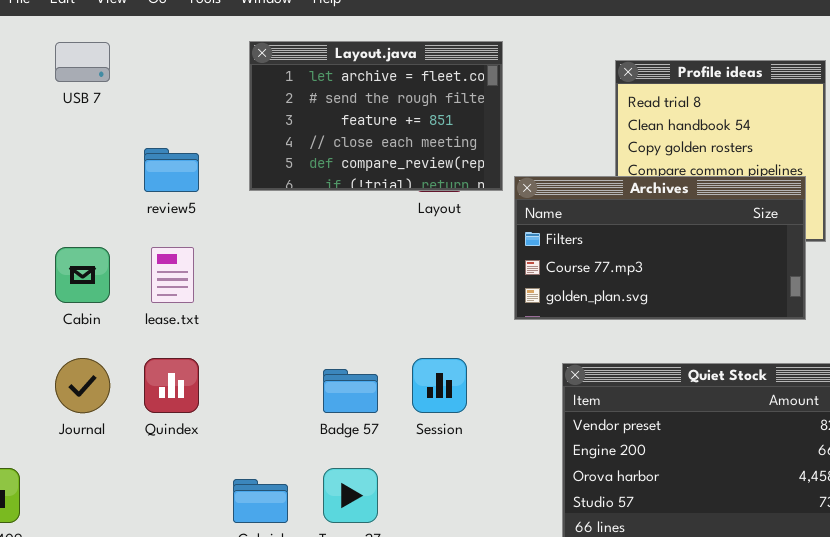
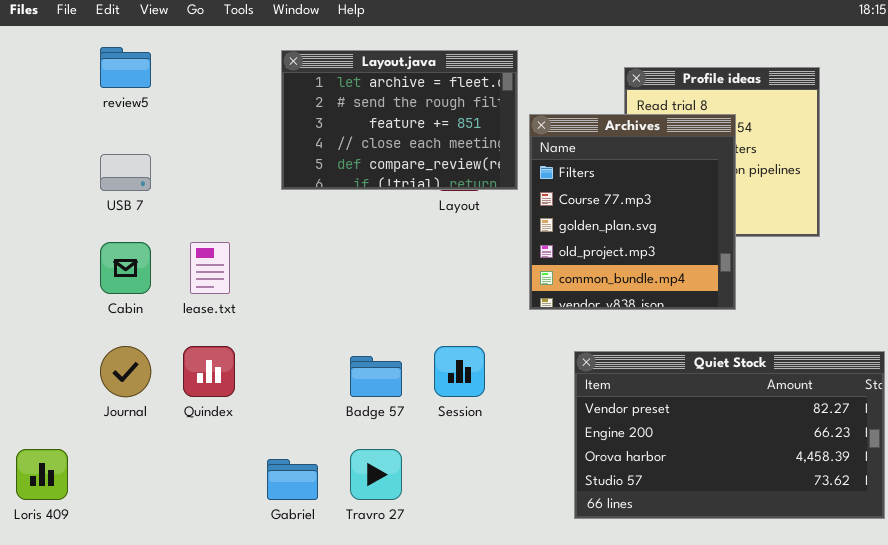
USB 7: [55,42,110,82] -> [100,154,151,191], moved
review5: [144,148,199,192] -> [100,47,151,88], moved
Archives: [514,176,806,320] -> [529,114,736,310], resized

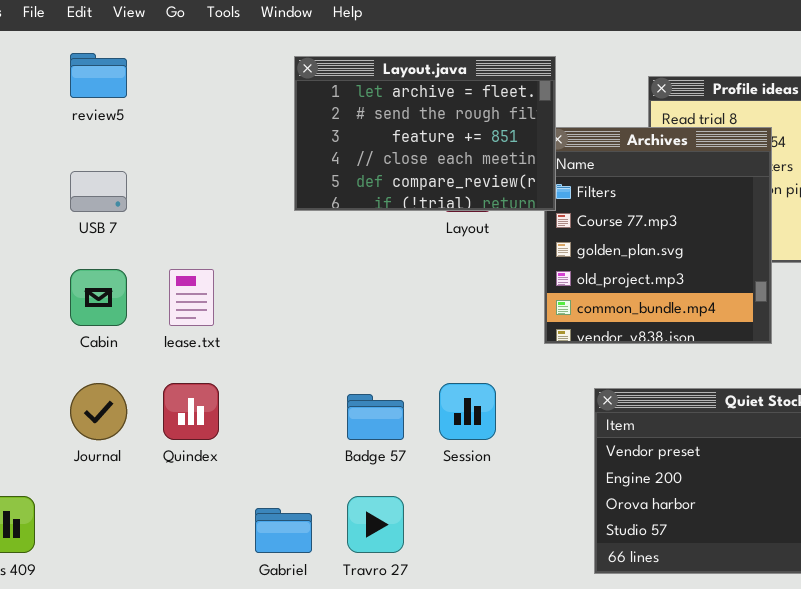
Layout.java: [281,50,518,190] -> [294,56,556,211], moved

